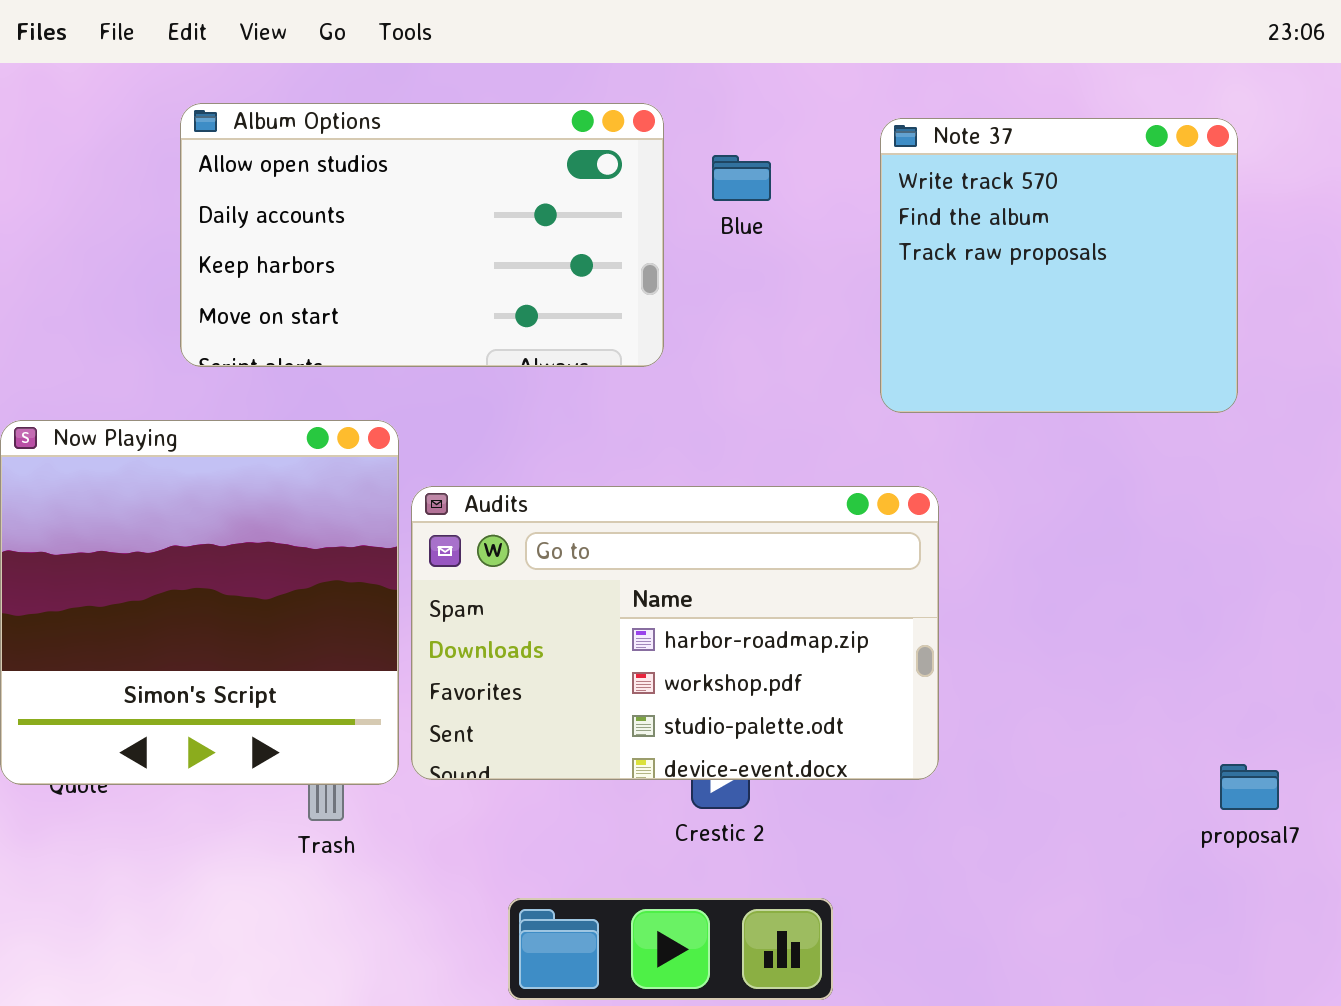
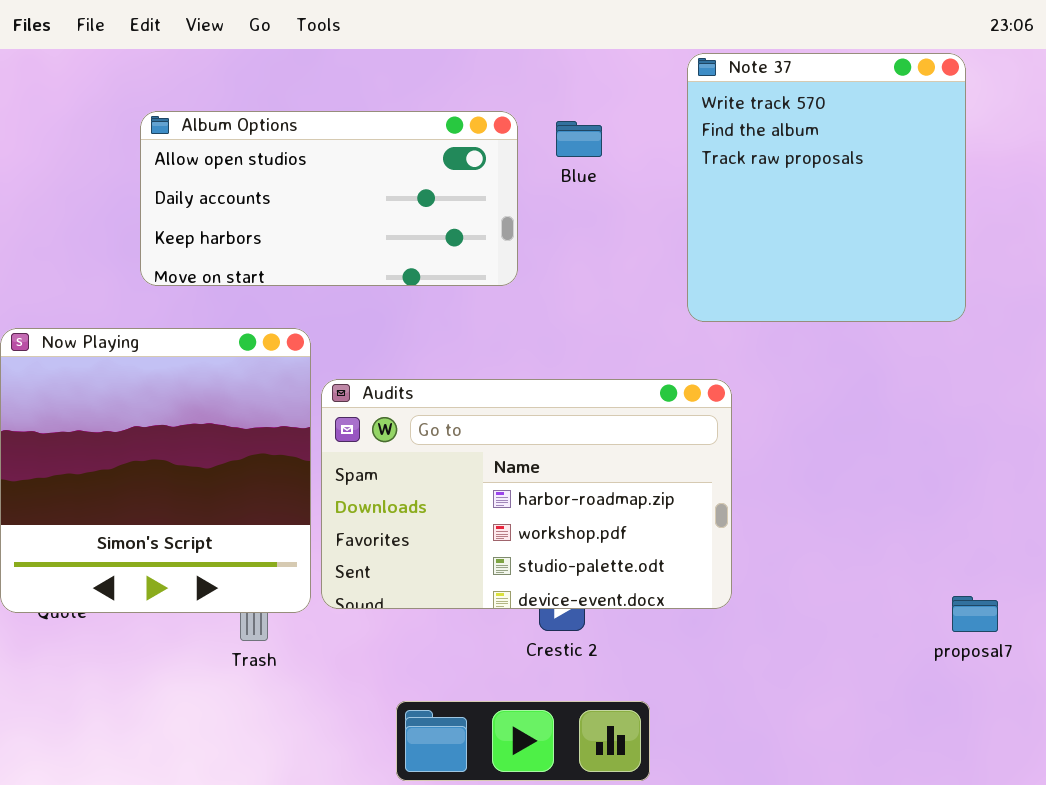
Album Options: [180,103,664,367] -> [140,111,518,286], resized
Note 37: [880,118,1238,413] -> [687,53,966,322], resized

